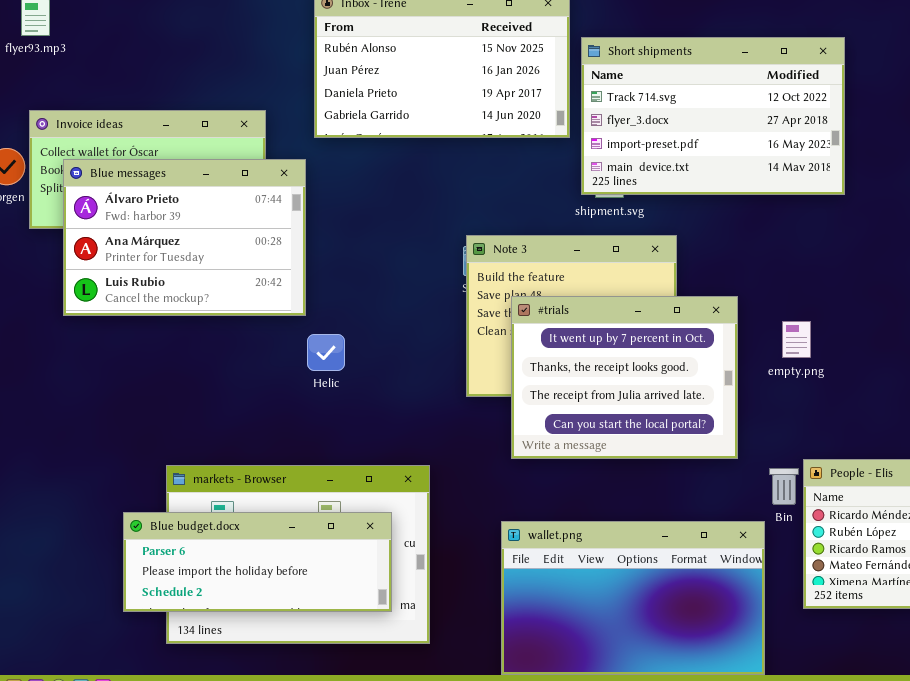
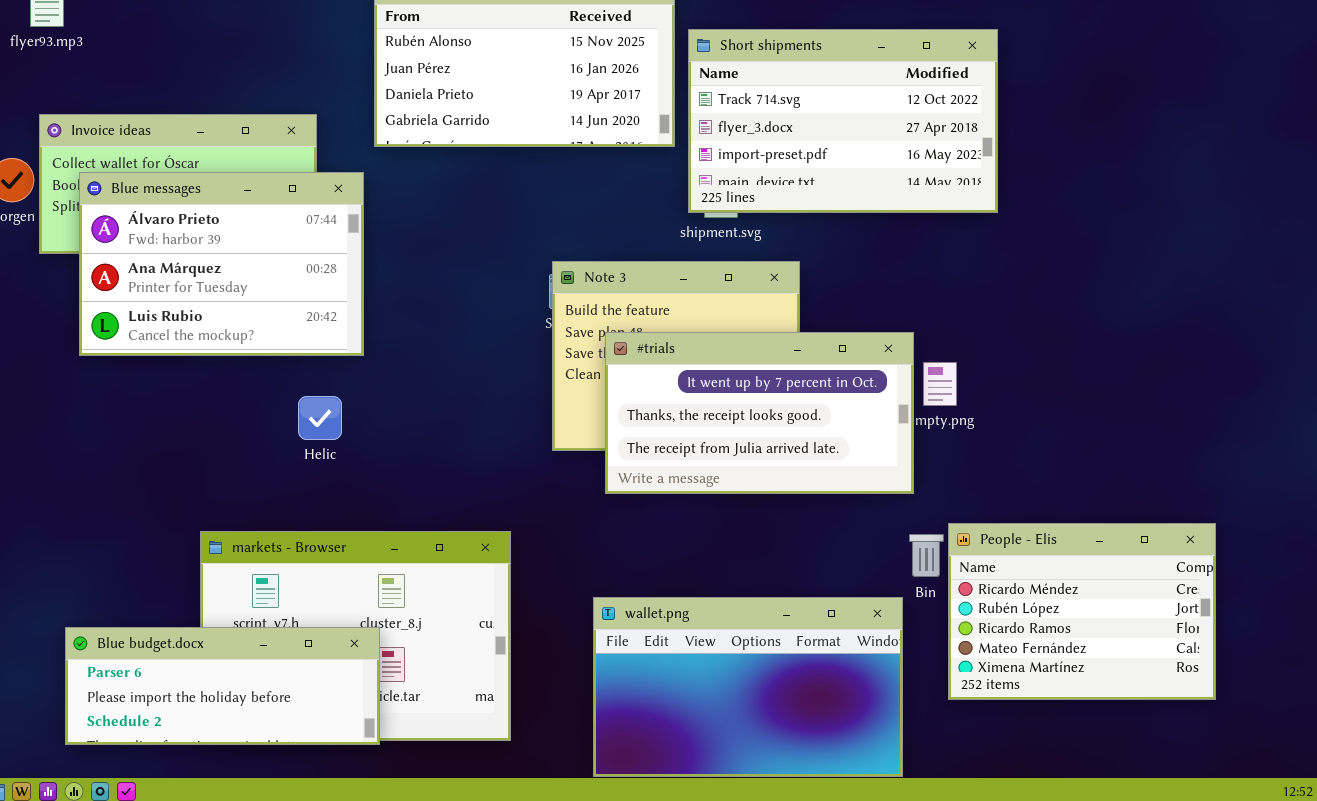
#trials: [511,296,738,459] -> [605,332,914,494], resized
Helic: [307,334,345,371] -> [298,396,342,440], moved
Blue budget.docx: [123,512,392,612] -> [65,627,380,745], moved

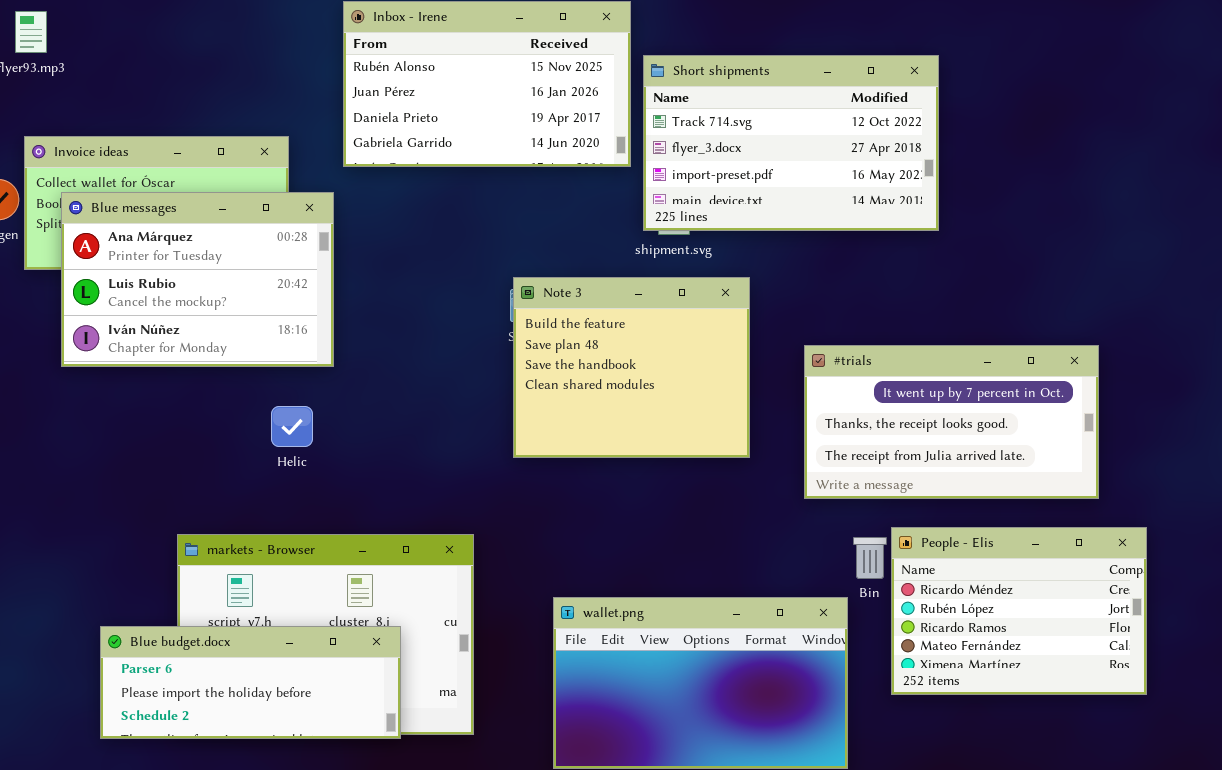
Blue messages: [79,172,364,356] -> [61,192,334,367], scrolled down 1 row
#trials: [605,332,914,494] -> [804,345,1099,499], moved
Blue budget.docx: [65,627,380,745] -> [100,626,401,739], moved

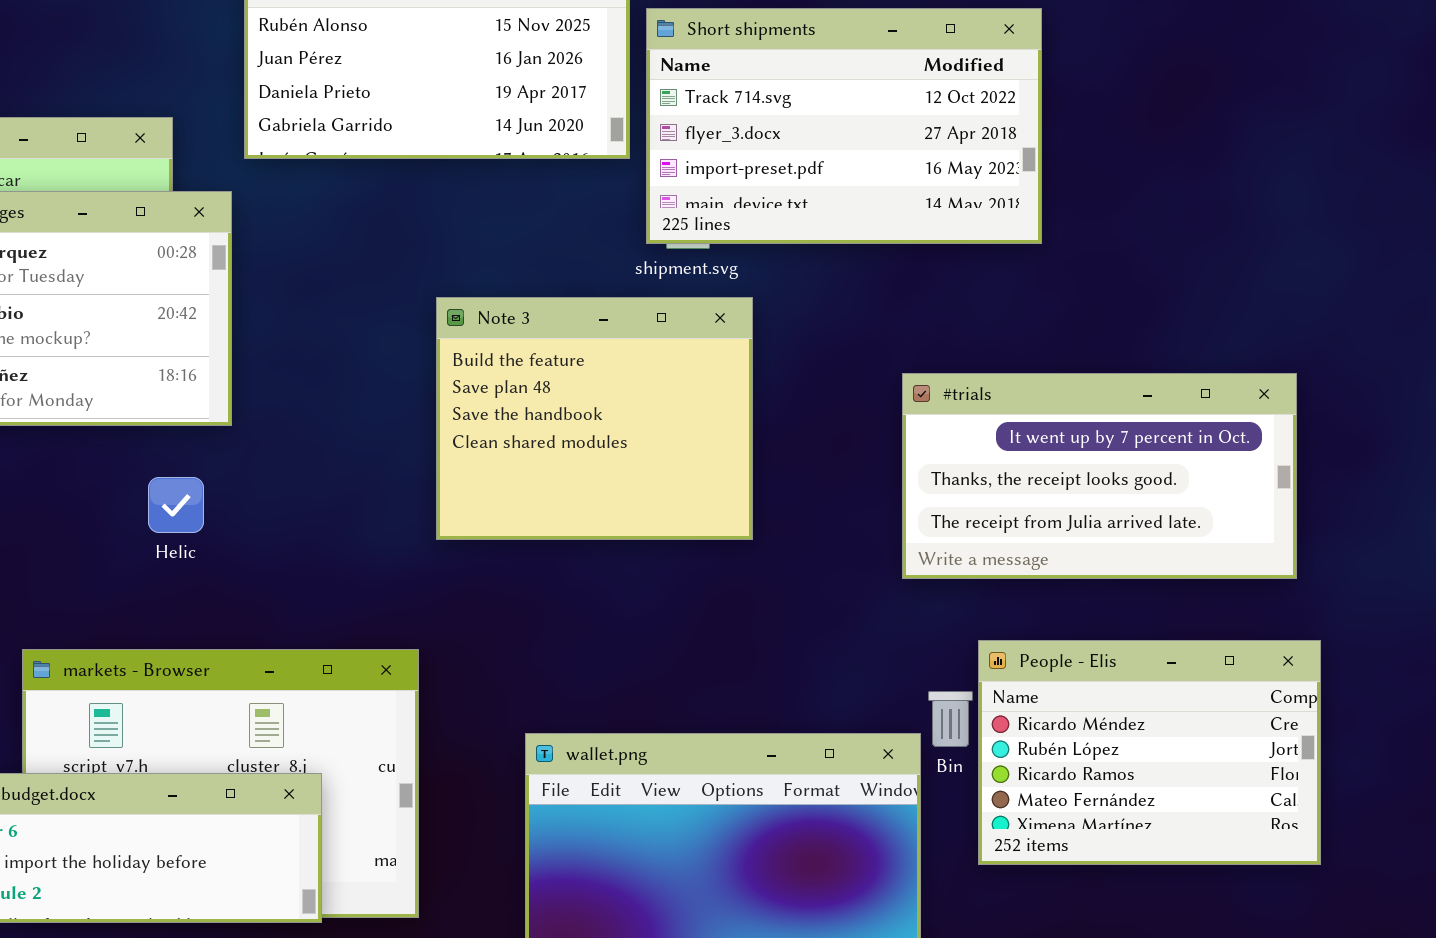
Note 3: [513,277,750,458] -> [436,297,753,540], moved
#trials: [804,345,1099,499] -> [902,373,1297,579], moved
Bin: [853,537,887,579] -> [928,691,973,747], moved

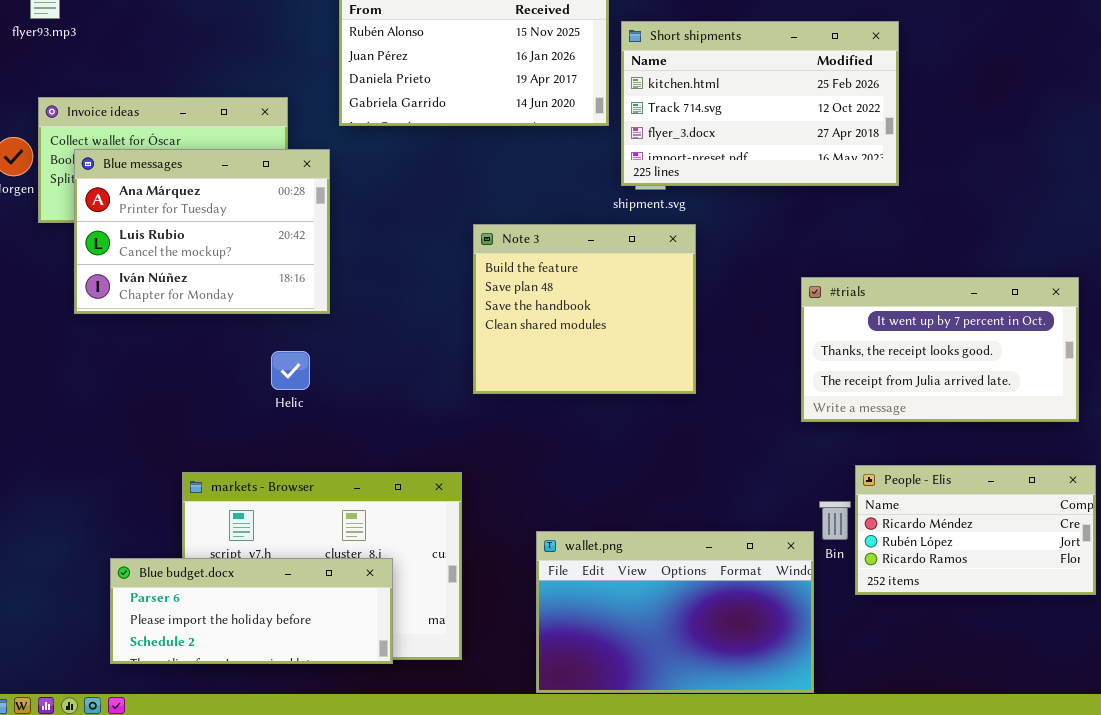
Short shipments: [646,8,1042,244] -> [621,21,899,186], scrolled up 1 row
People - Elis: [978,640,1321,865] -> [855,465,1096,595], resized

